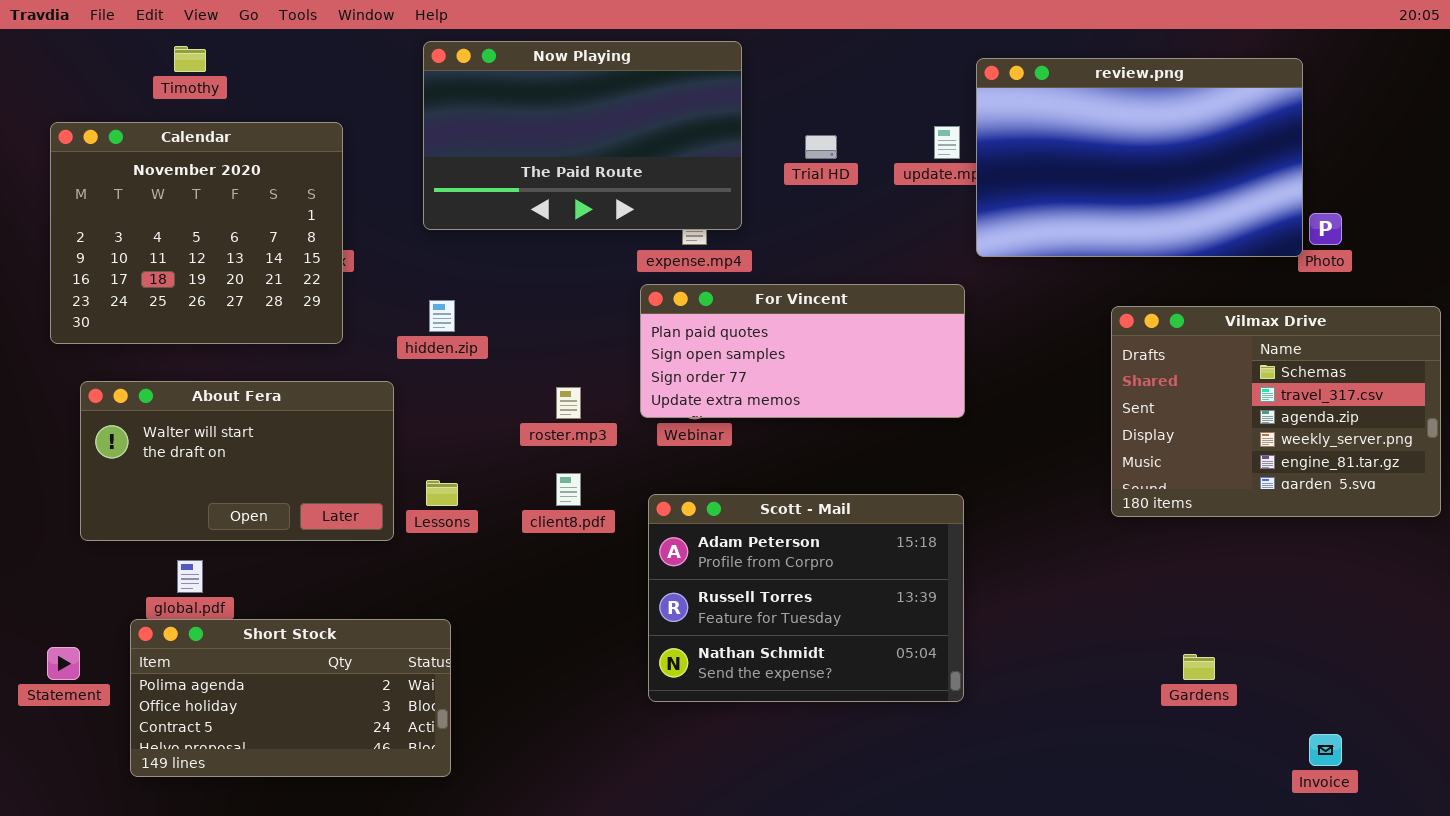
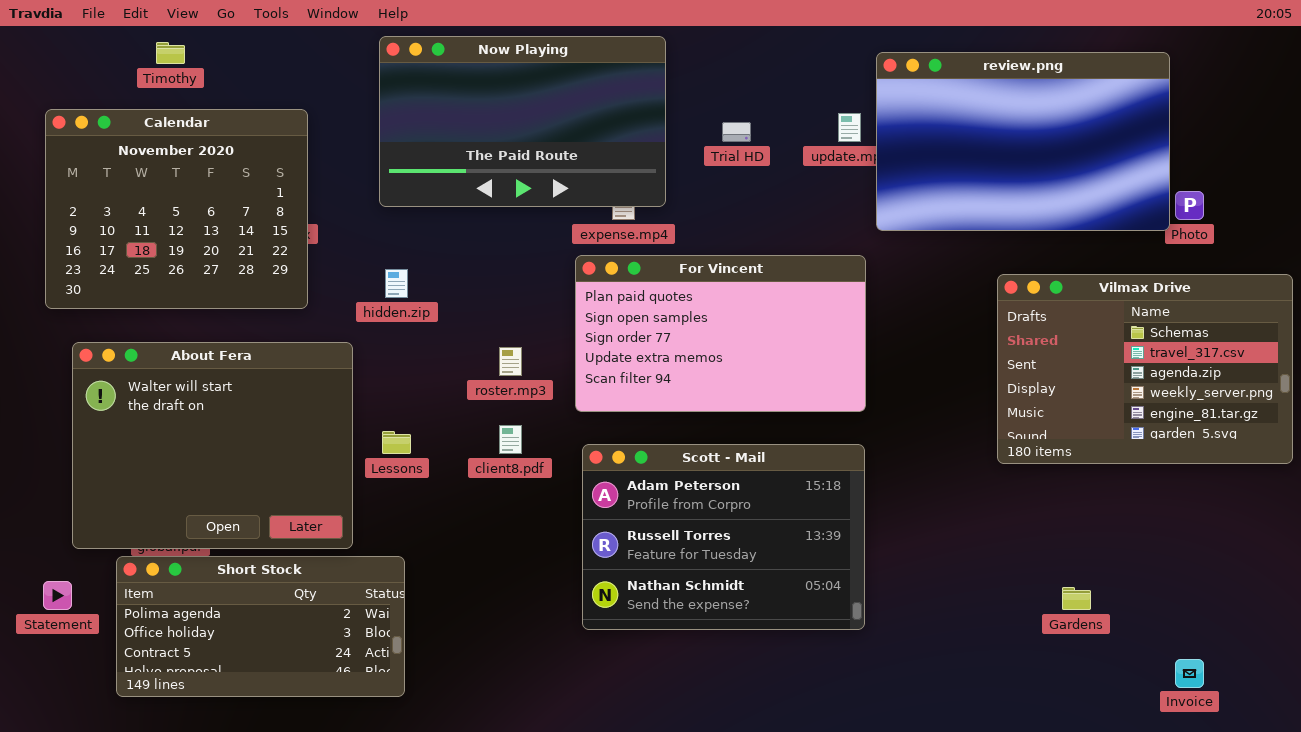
For Vincent: [640,284,965,418] -> [575,255,866,412], resized
About Fera: [80,381,394,541] -> [72,342,353,549], resized

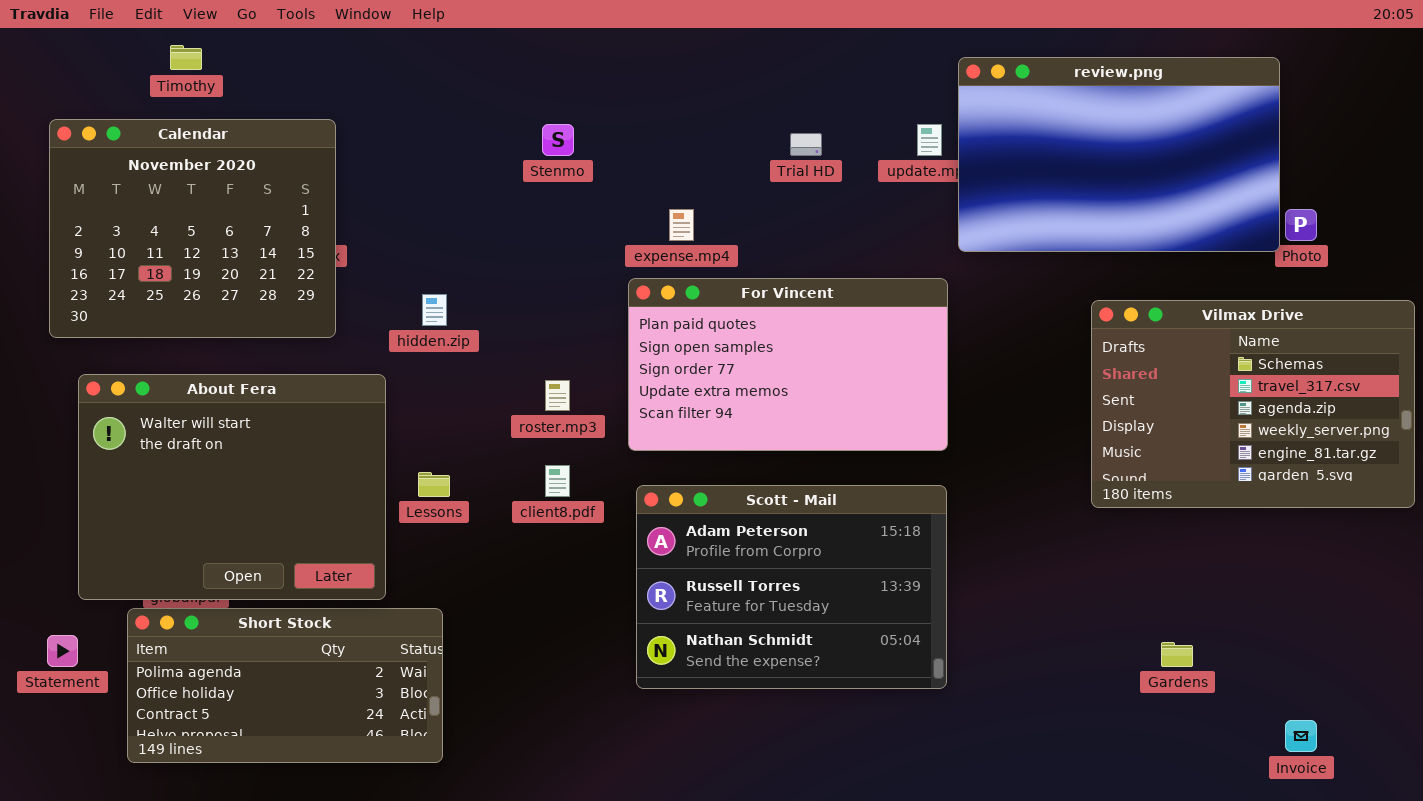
Now Playing: [379,36,666,207] -> none, closed

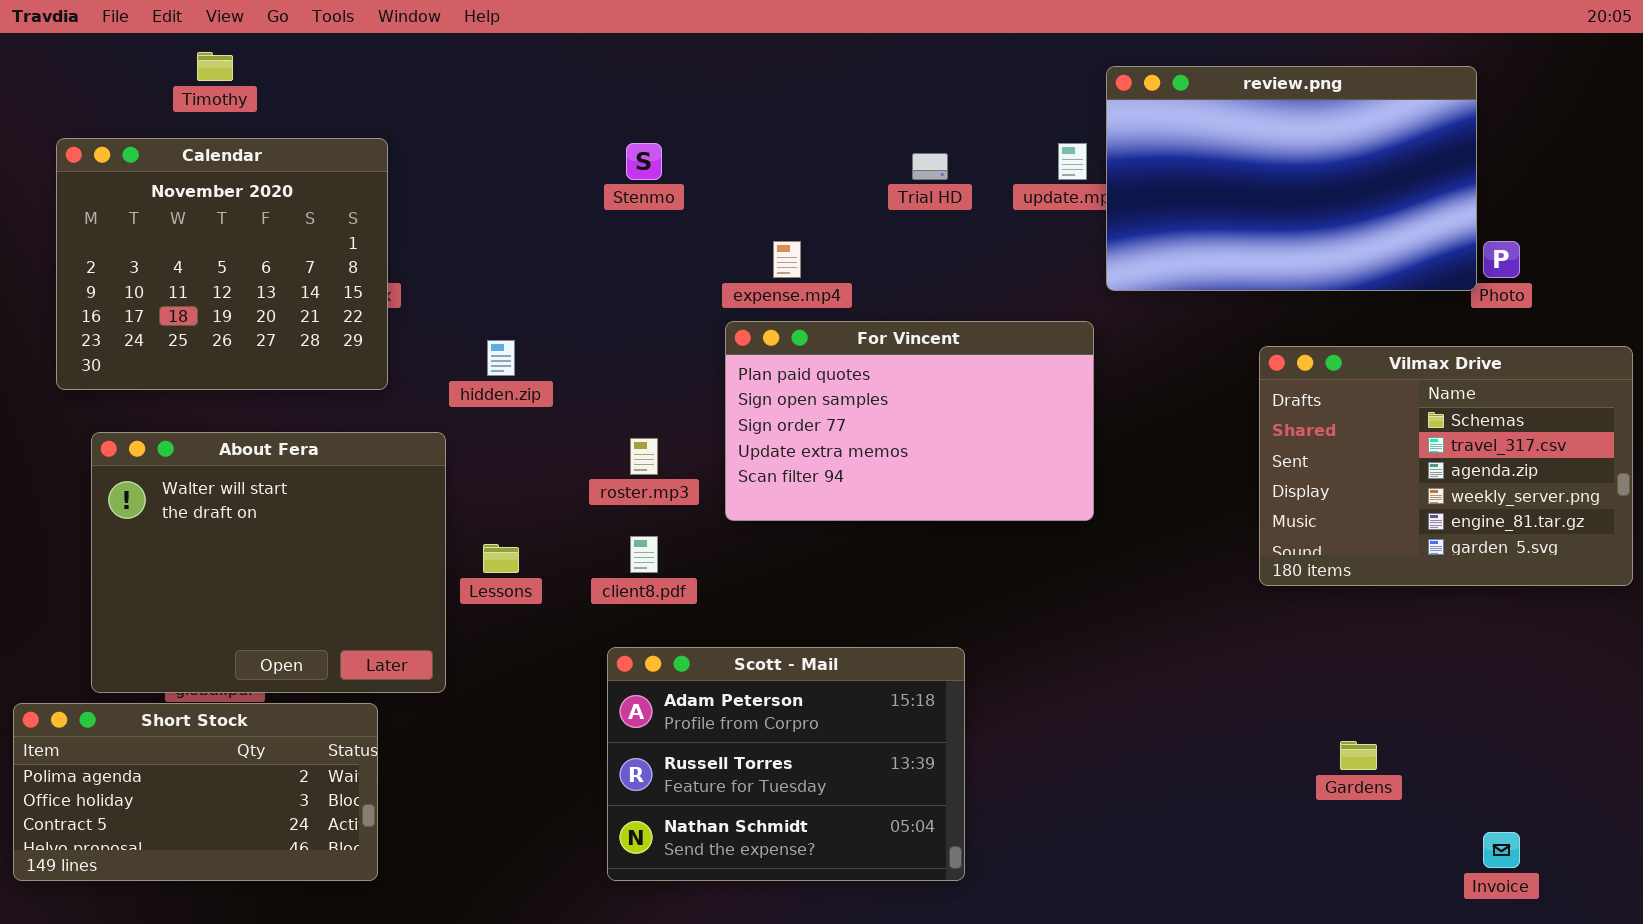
Scott - Mail: [636,485,947,689] -> [607,647,965,881], moved
Short Stock: [127,608,443,763] -> [13,703,378,881], moved

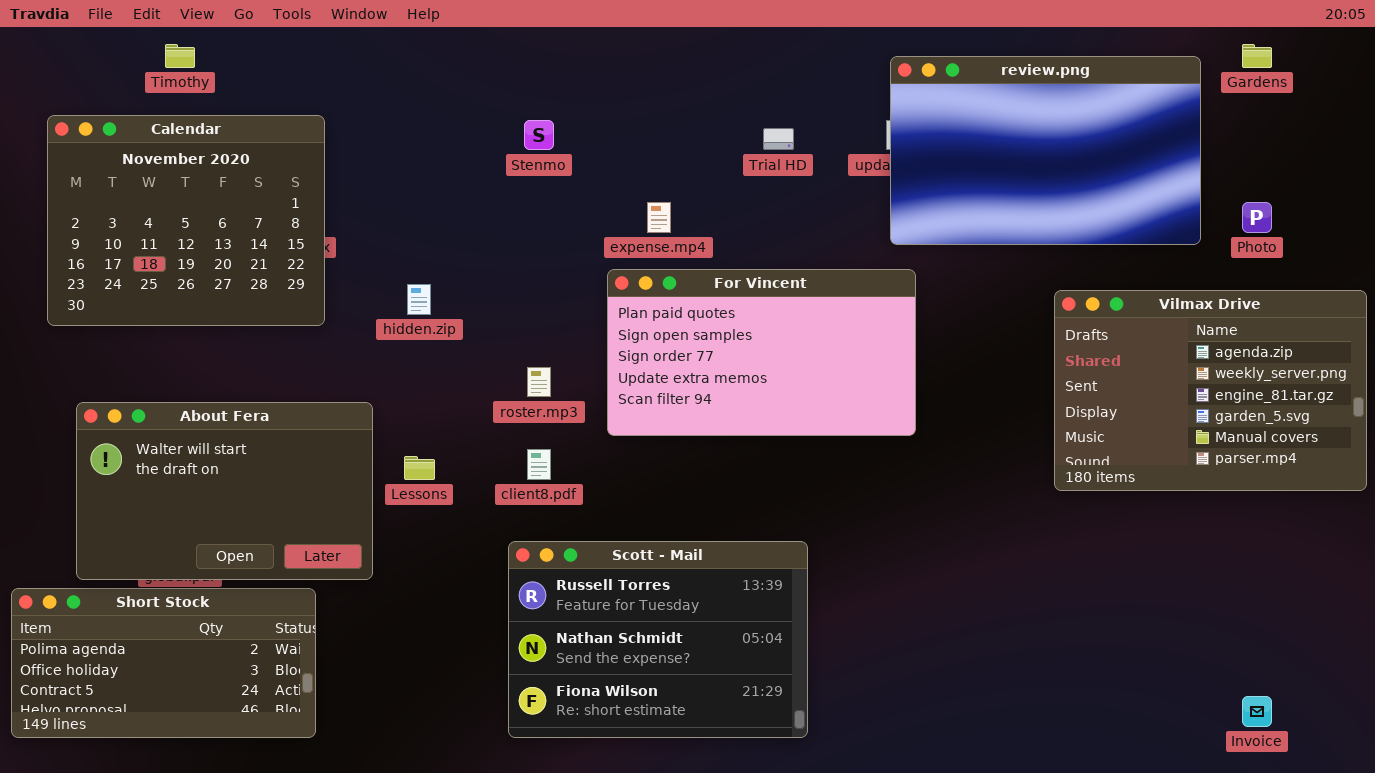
review.png: [1106,66,1477,291] -> [890,56,1201,245], moved
Vilmax Drive: [1259,346,1633,586] -> [1054,290,1367,491], scrolled down 2 rows
About Fera: [91,432,446,693] -> [76,402,373,580], resized
Scott - Mail: [607,647,965,881] -> [508,541,808,738], scrolled down 1 row
Gardens: [1340,741,1377,770] -> [1242,44,1272,68], moved

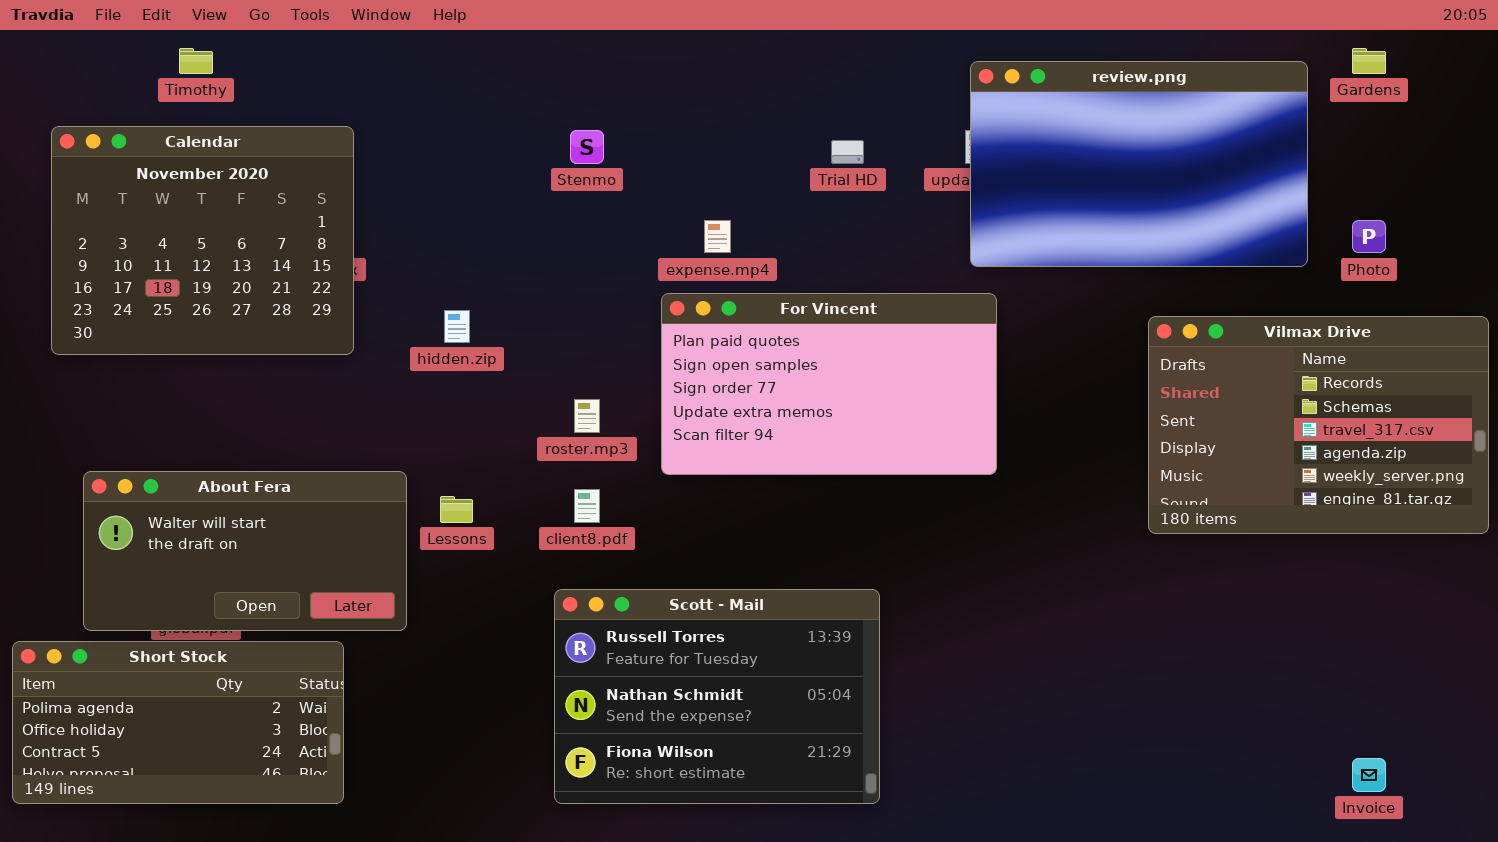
Vilmax Drive: [1054,290,1367,491] -> [1148,316,1489,534], scrolled up 3 rows
About Fera: [76,402,373,580] -> [83,471,407,631], resized

